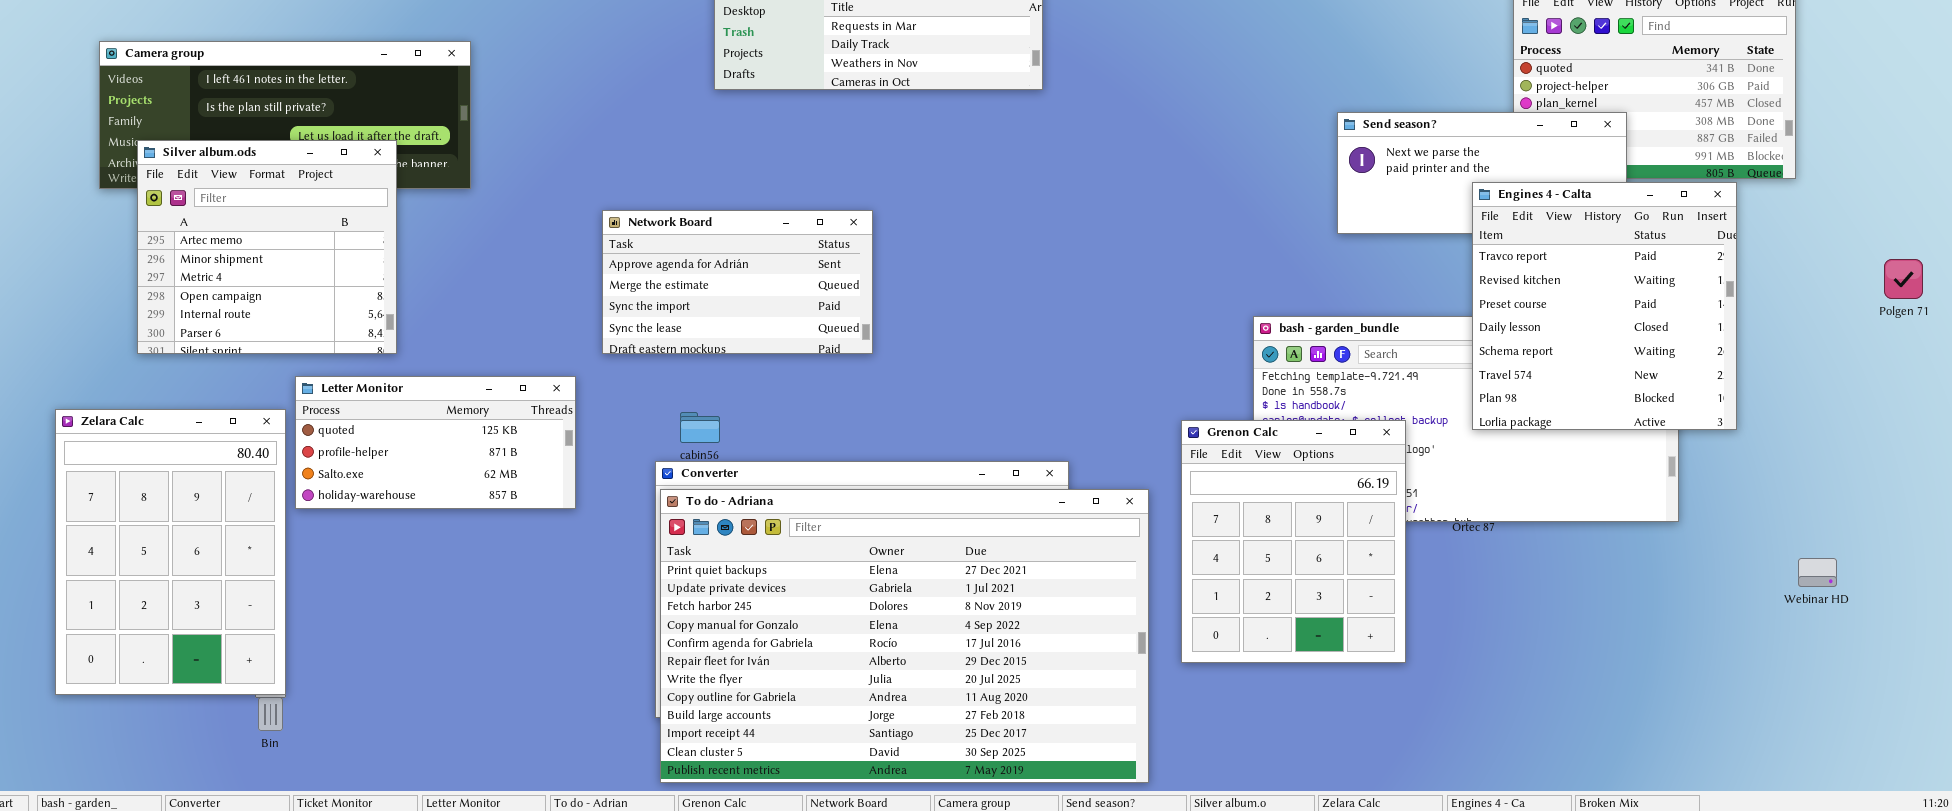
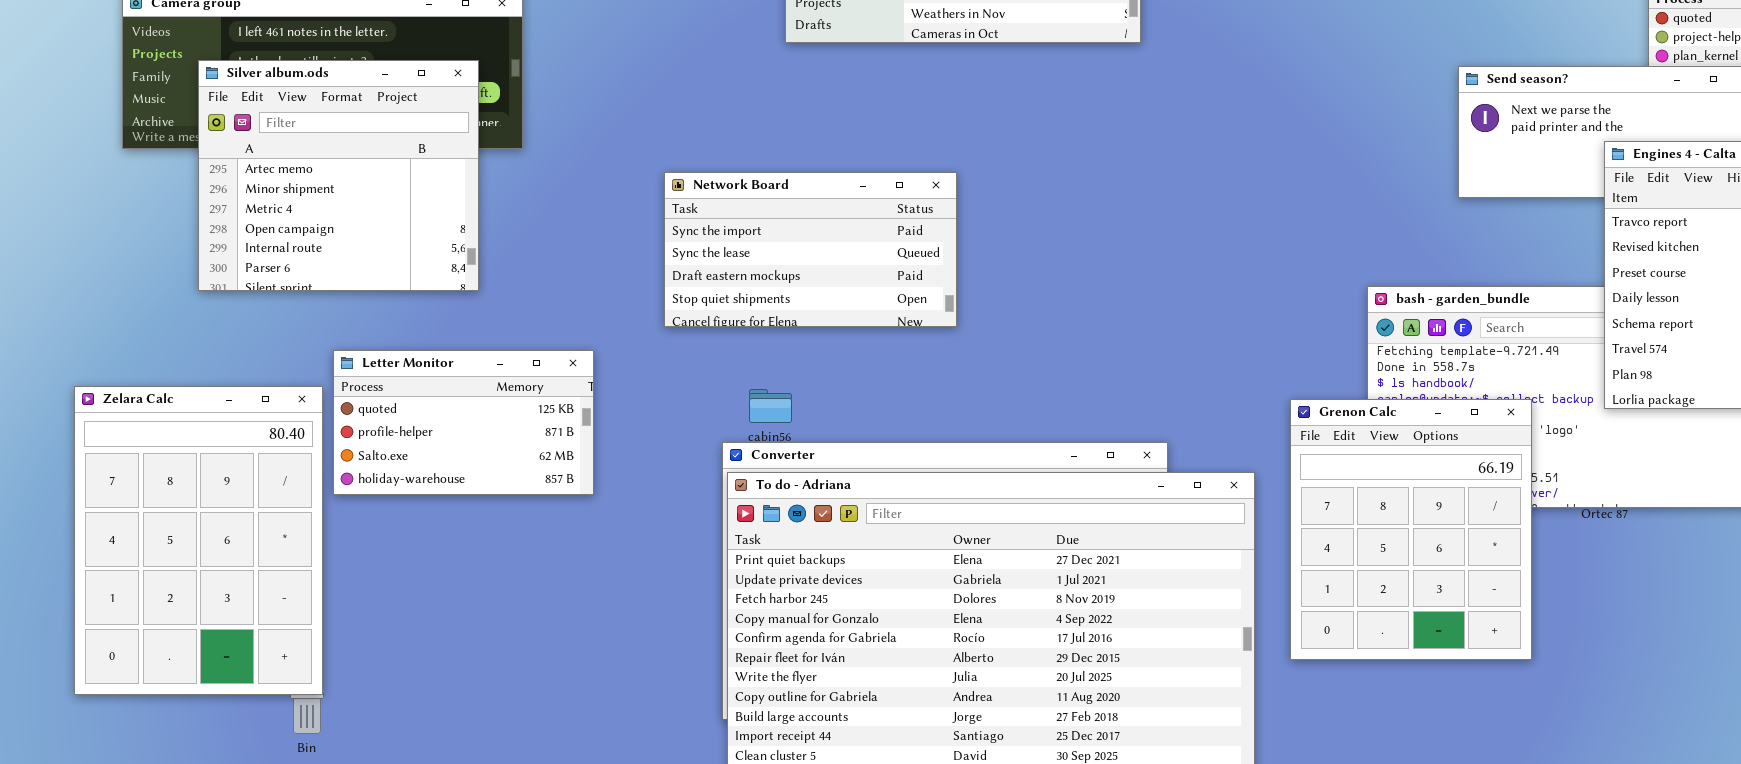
Silver album.ods: [137,140,397,354] -> [198,60,479,291], moved
Network Board: [602,210,873,354] -> [664,172,957,327], scrolled down 2 rows
Letter Monitor: [295,376,576,509] -> [333,350,594,495], resized

